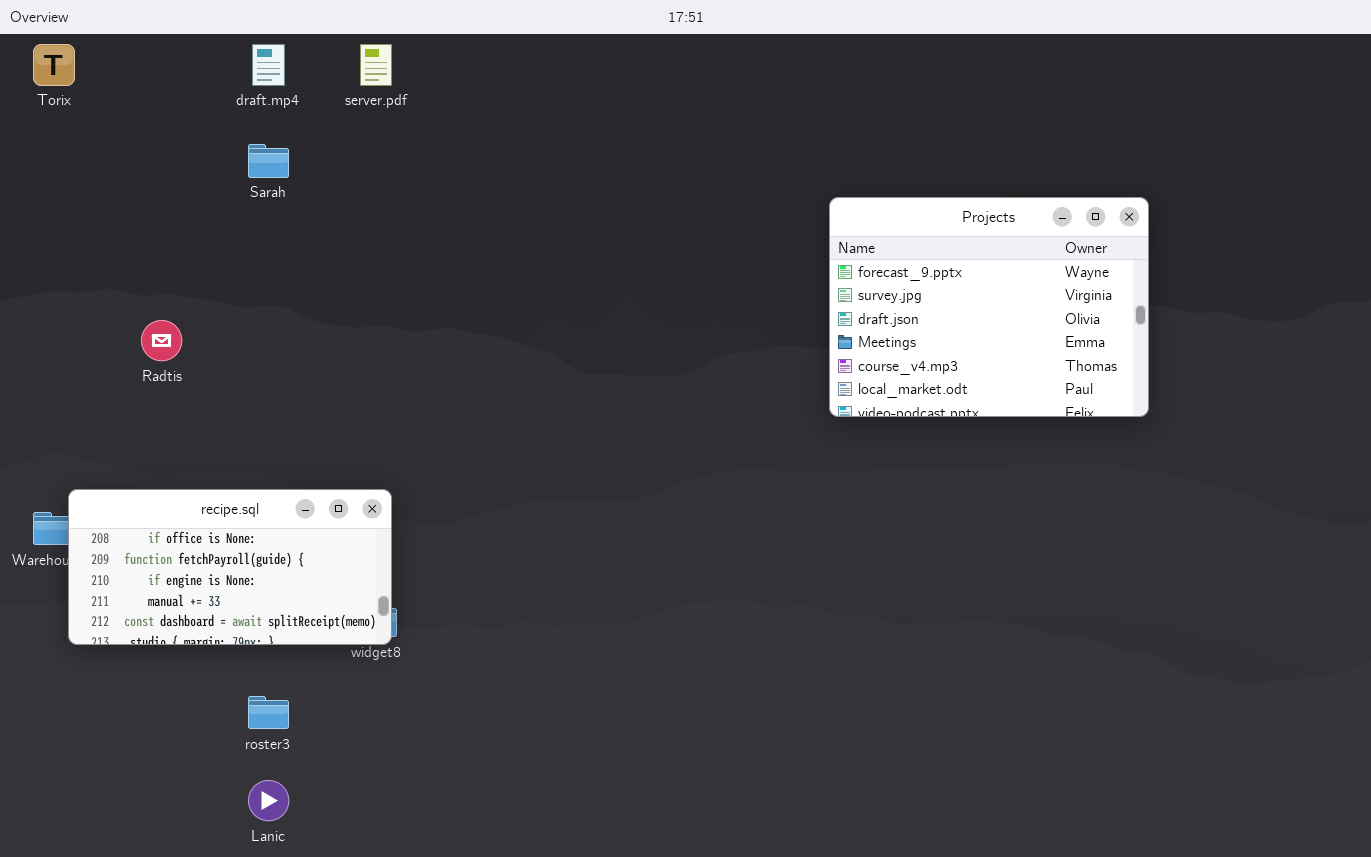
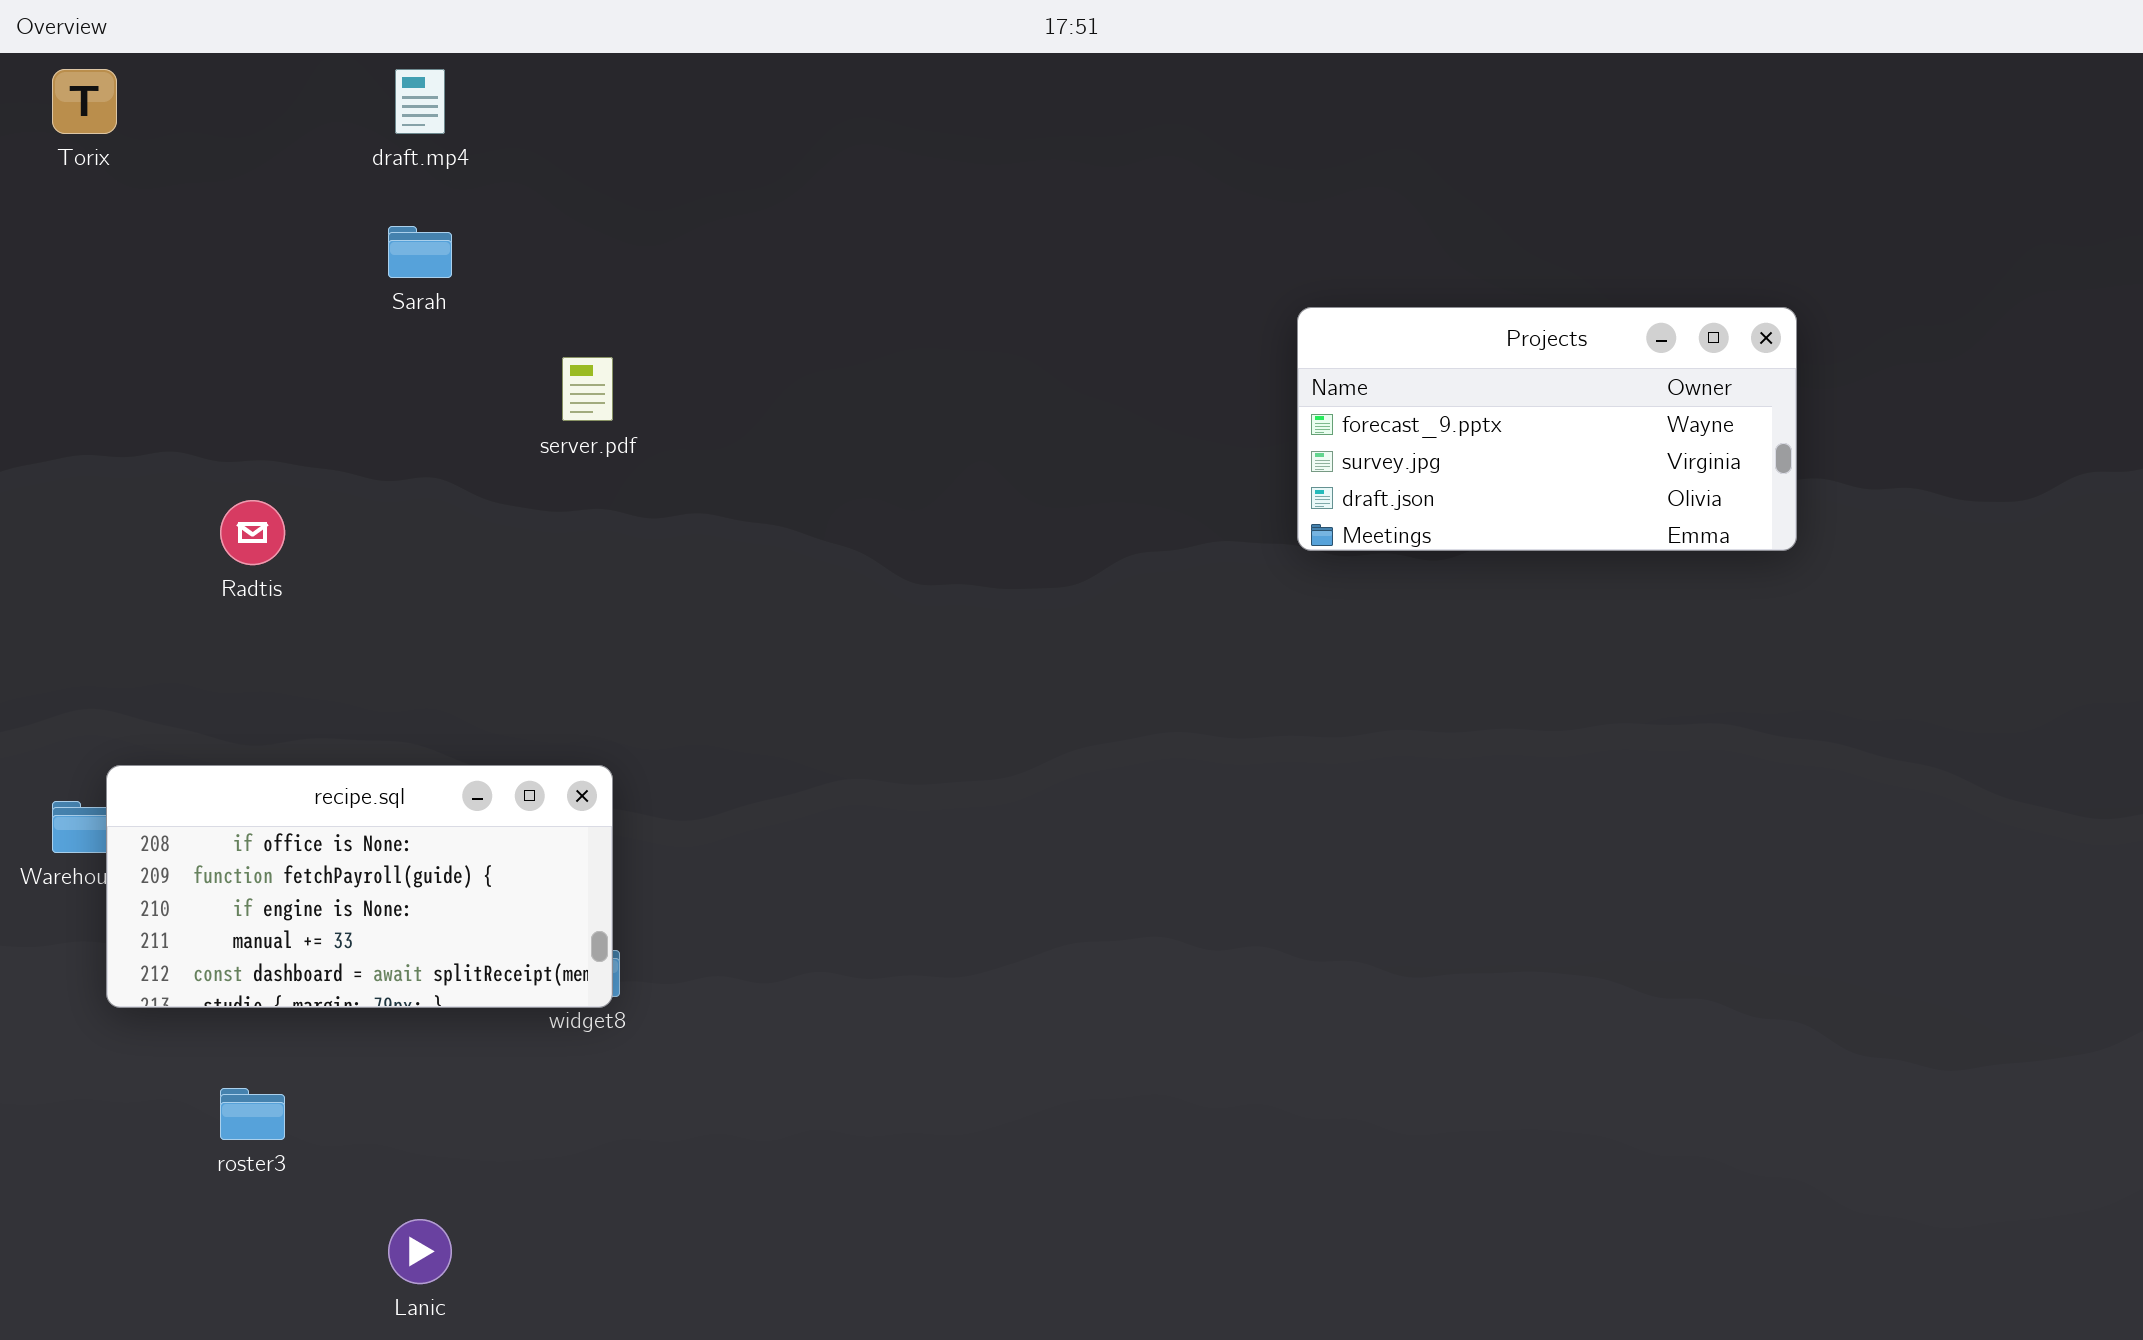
server.pdf: [360,44,392,86] -> [562,357,613,421], moved
Projects: [829,197,1149,417] -> [1297,307,1797,551], resized
roster3: [248,696,289,729] -> [220,1088,285,1140], moved

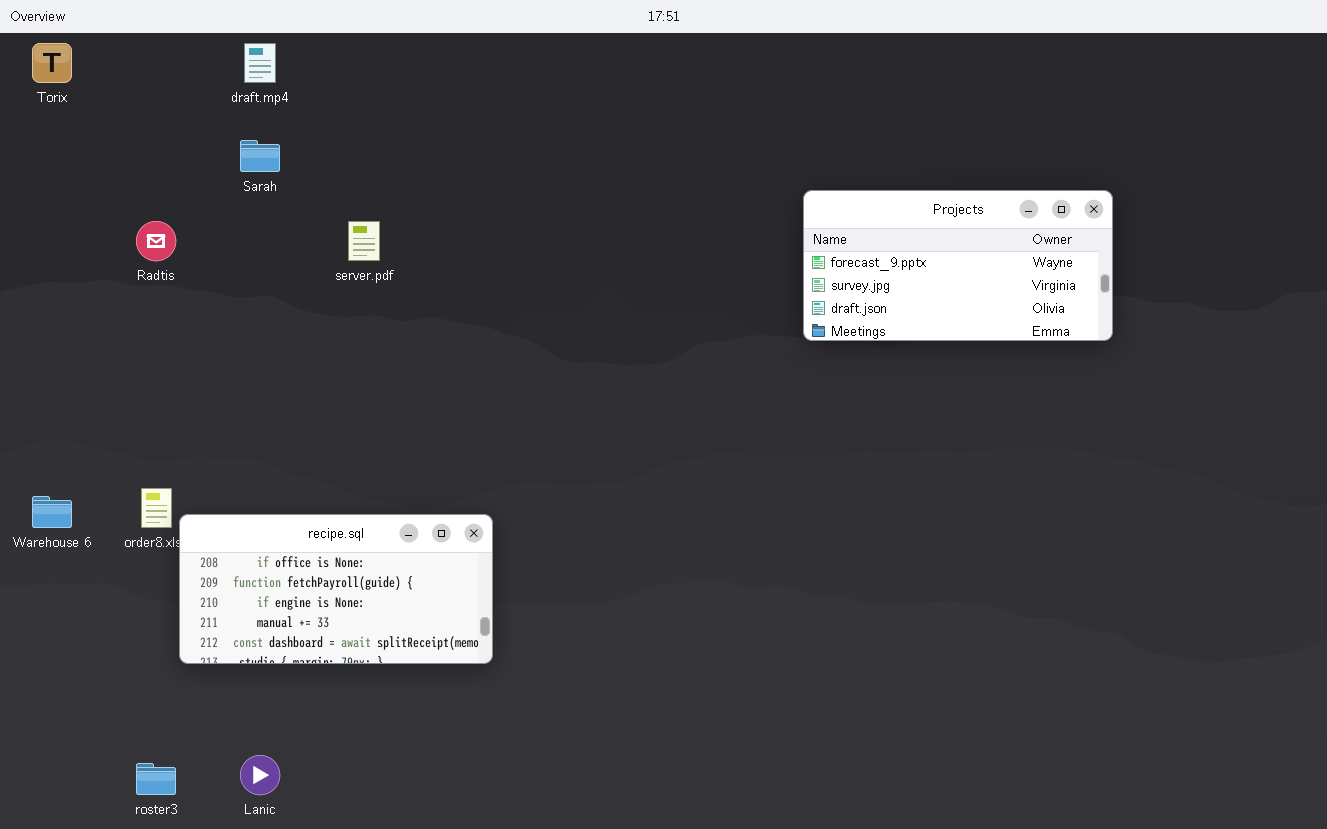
Radtis: [220,500,285,565] -> [136,221,176,261], moved
recipe.sql: [106,765,613,1008] -> [179,514,493,664], moved
roster3: [220,1088,285,1140] -> [136,763,176,795], moved

